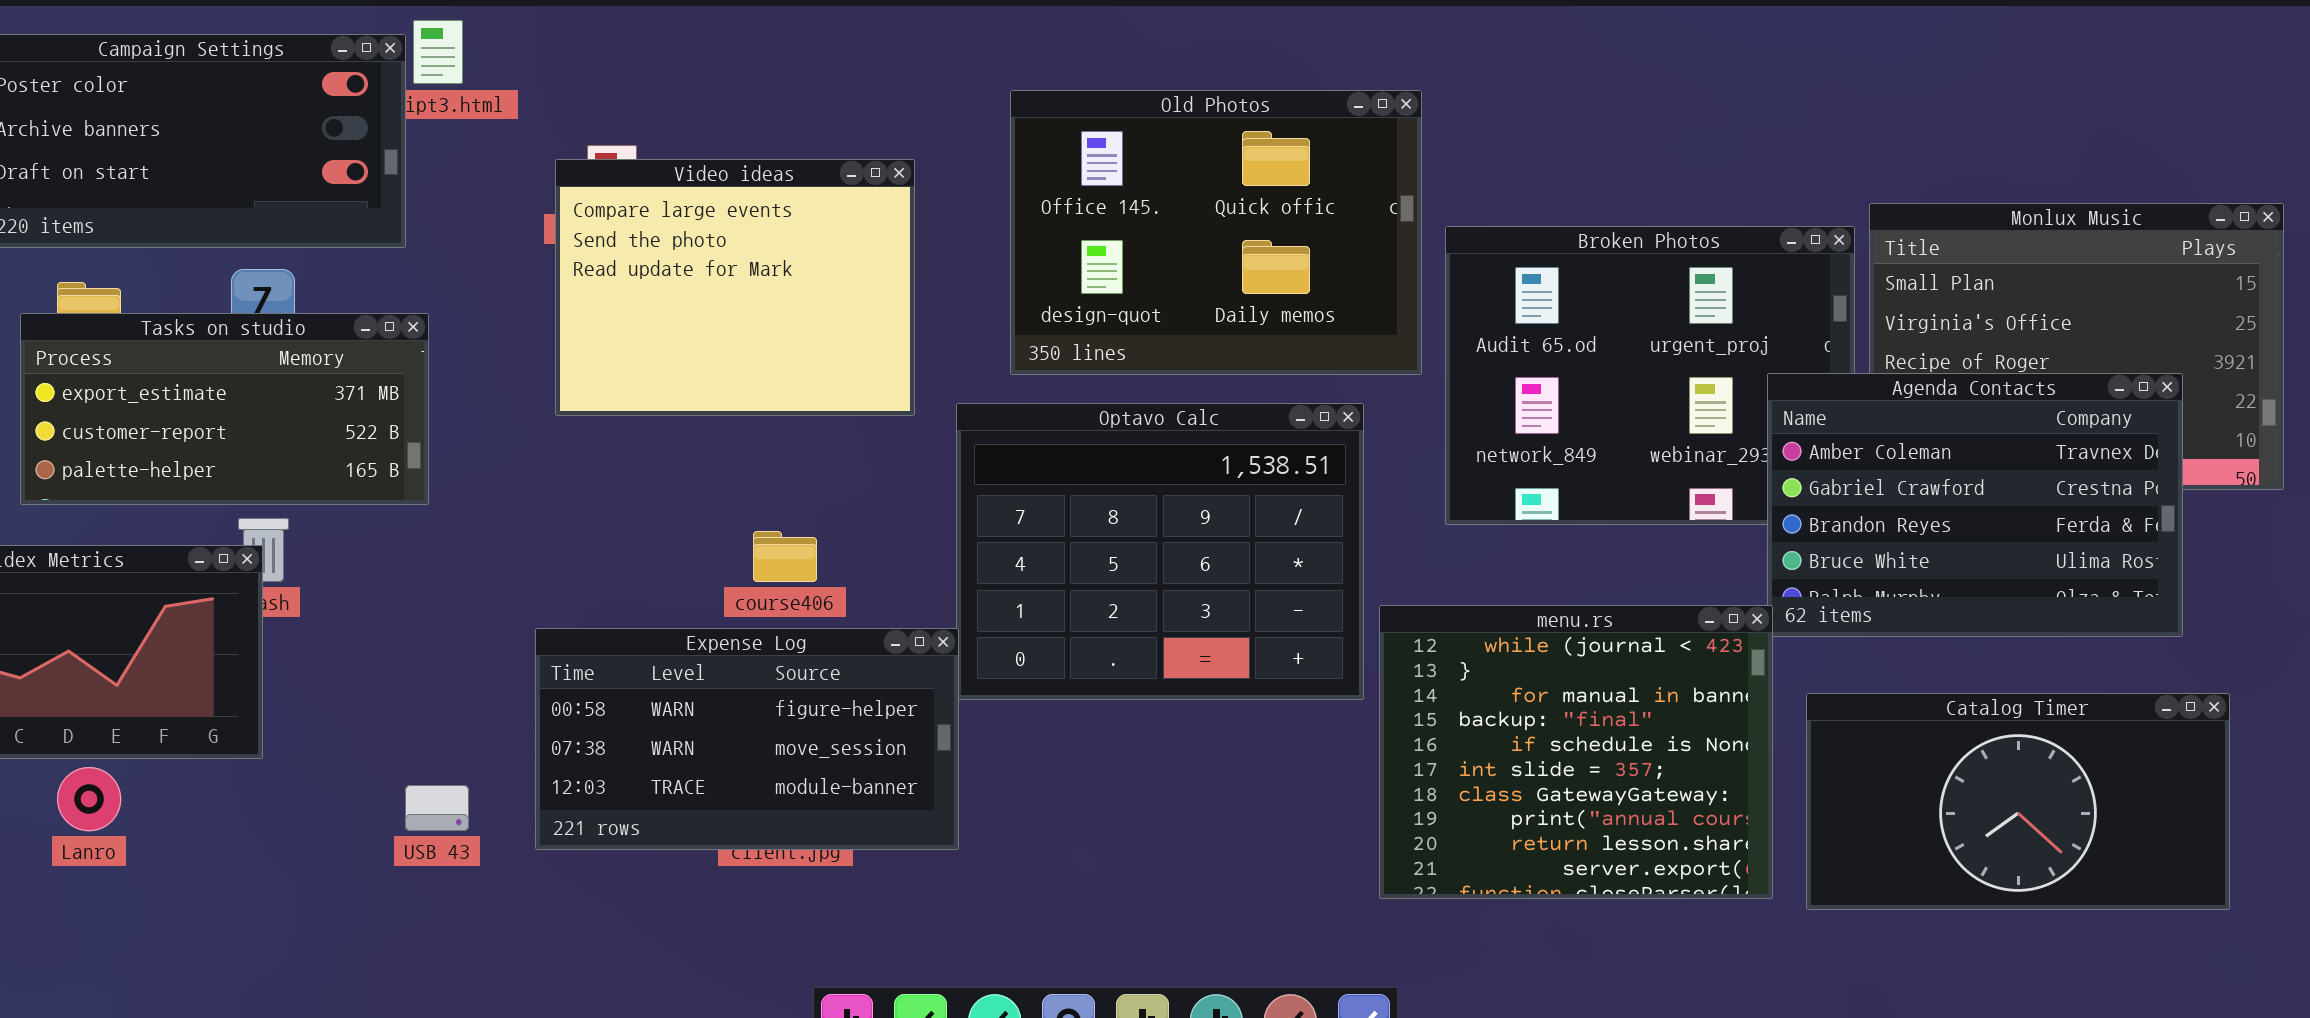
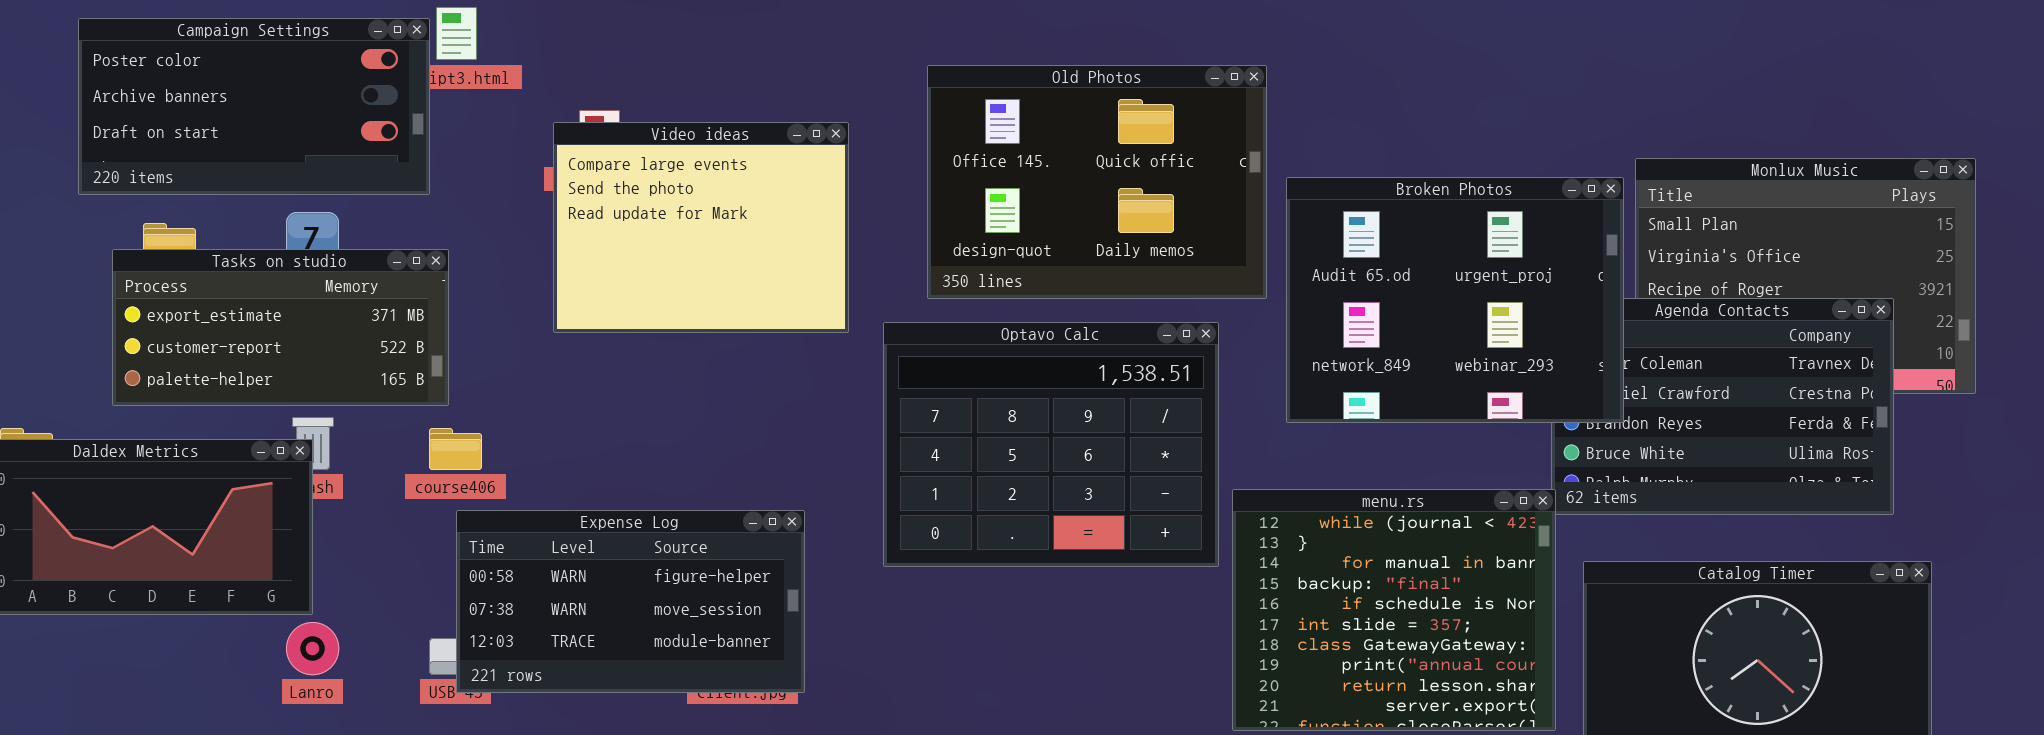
Broken Photos: [1445,226,1855,525] -> [1286,177,1624,423], raised
course406: [753,531,817,582] -> [429,428,482,470], moved
Expense Log: [535,628,959,850] -> [456,510,805,693], moved
Lanro: [57,767,121,831] -> [286,622,339,675], moved

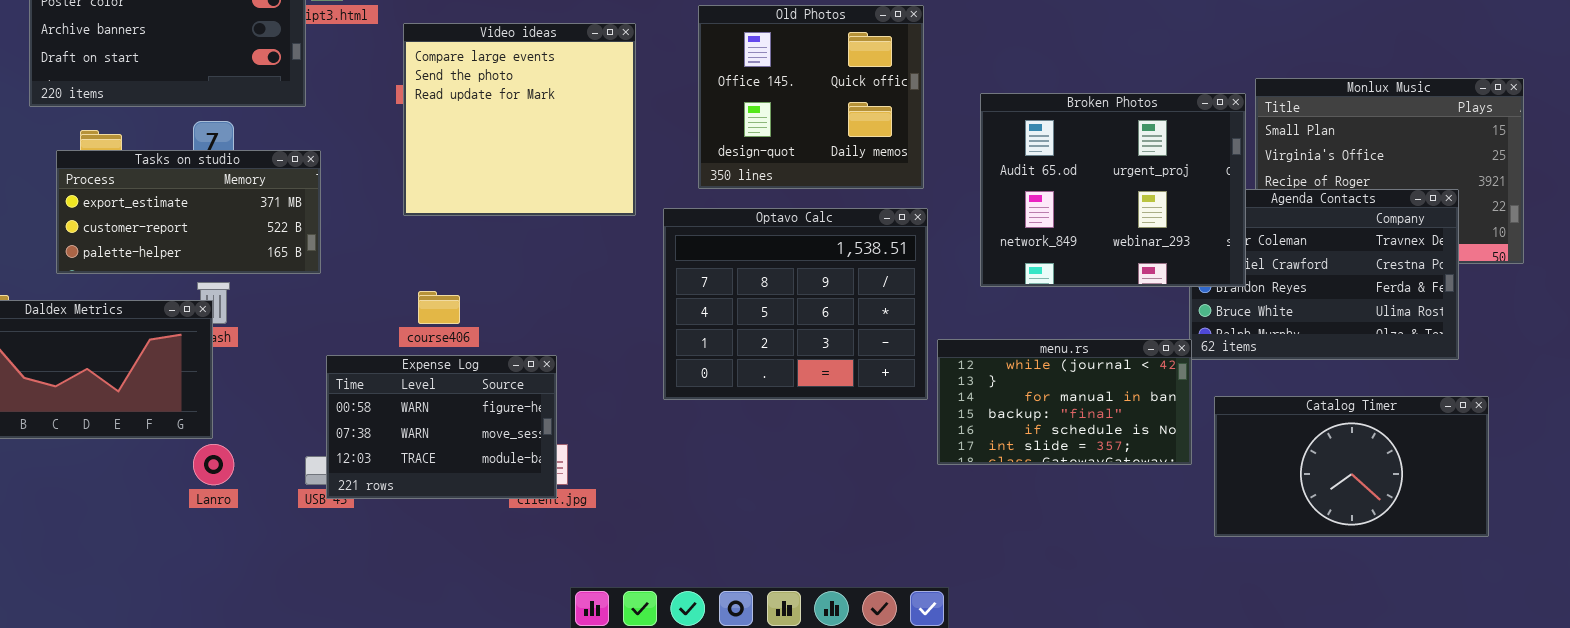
Old Photos: [927,65,1267,299] -> [698,5,924,189], resized
Video ideas: [553,122,849,333] -> [403,23,636,216], resized
course406: [429,428,482,470] -> [418,291,460,324], moved
menu.rs: [1232,489,1556,731] -> [937,339,1192,465], resized
Expense Log: [456,510,805,693] -> [326,355,557,499], resized

